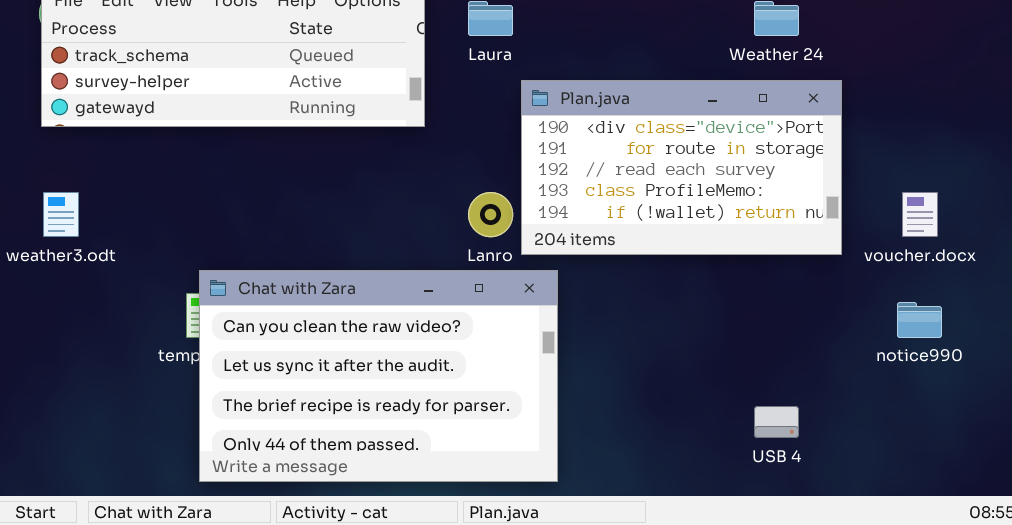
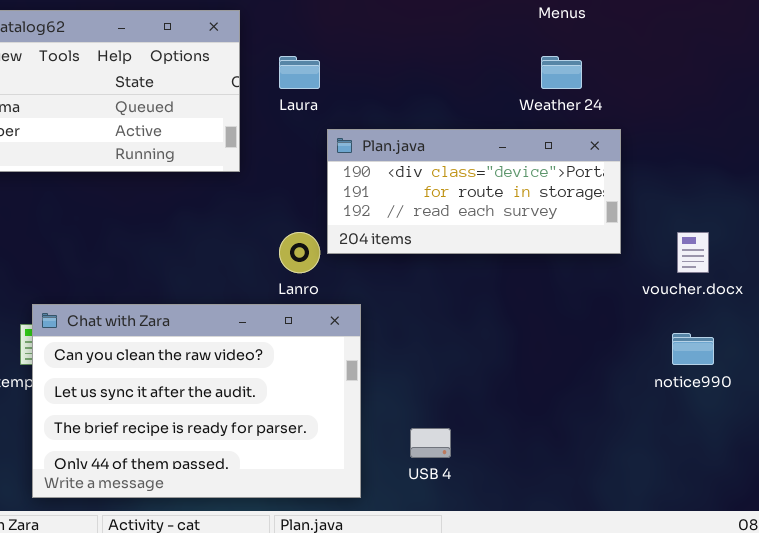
Plan.java: [521,80,842,255] -> [327,129,621,254], resized
USB 4: [754,406,799,438] -> [410,428,451,458], moved

